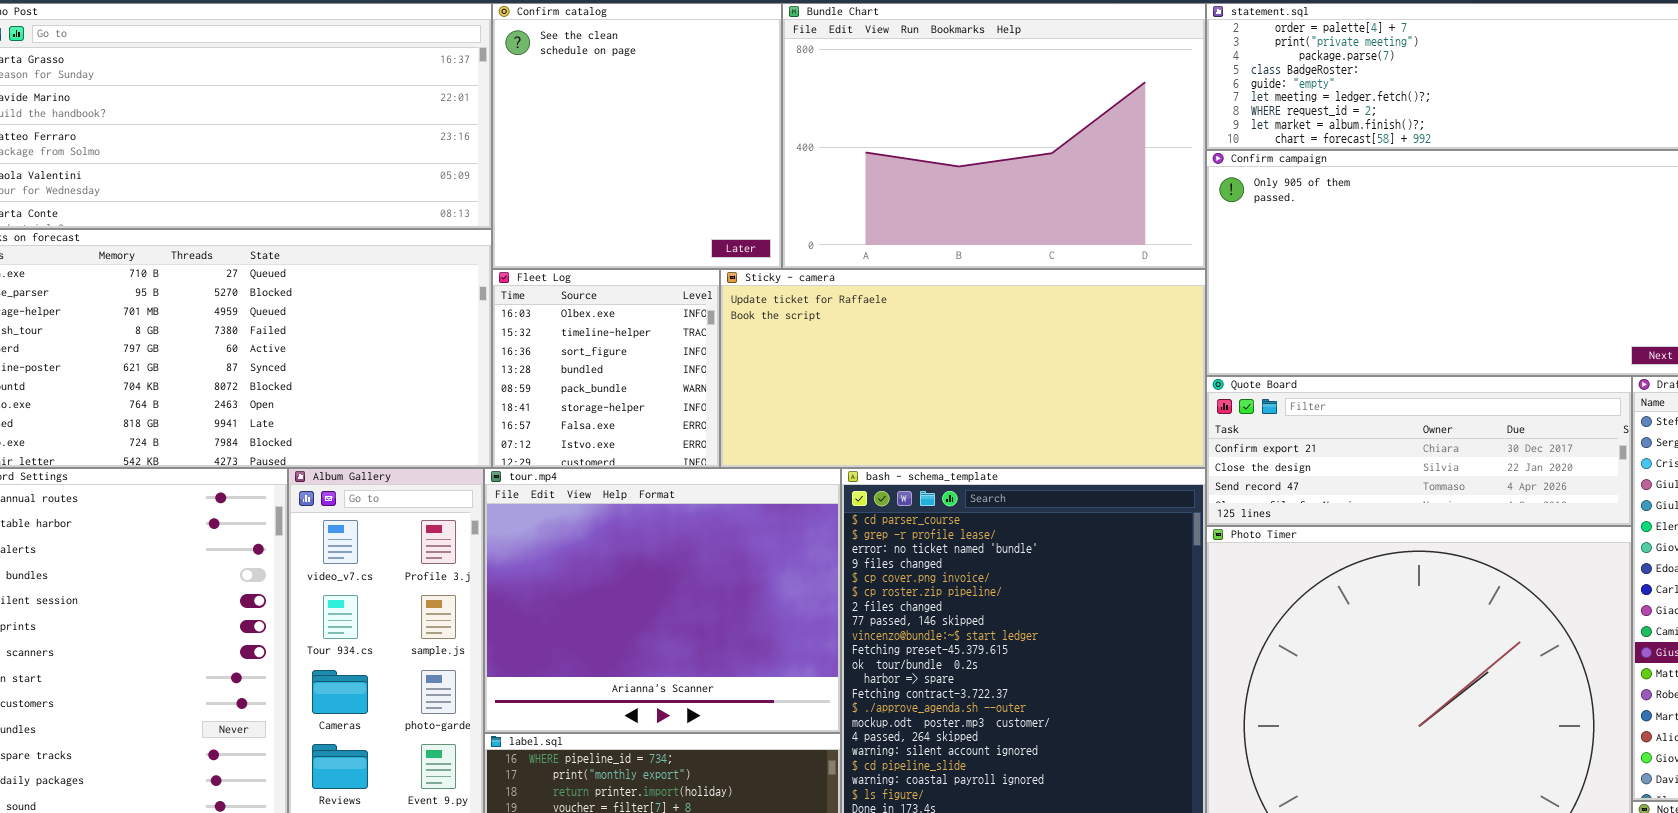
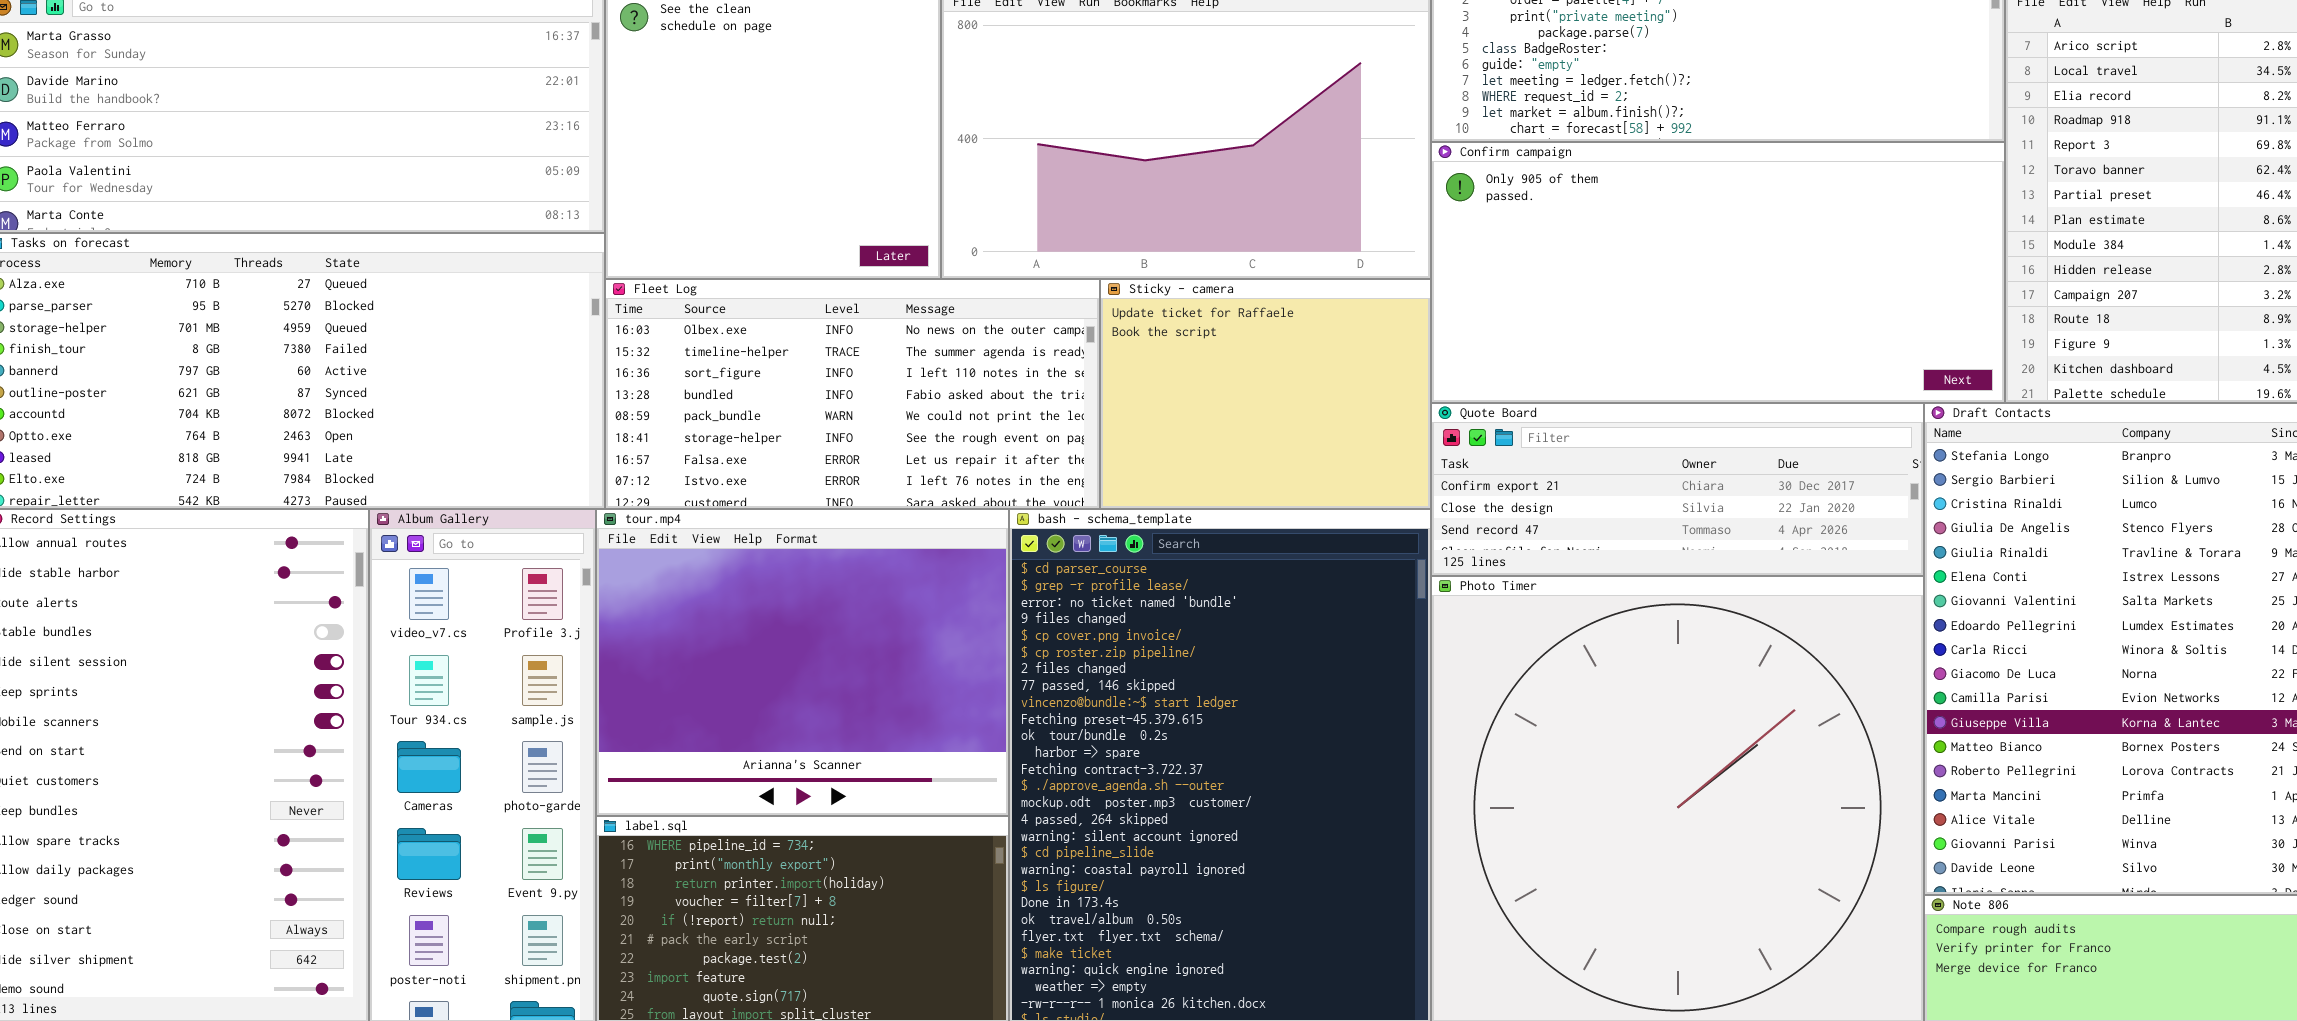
Fleet Log: [492,269,720,468] -> [605,279,1100,509], resized
Sticky - camera: [720,269,1206,468] -> [1100,279,1431,509], resized

